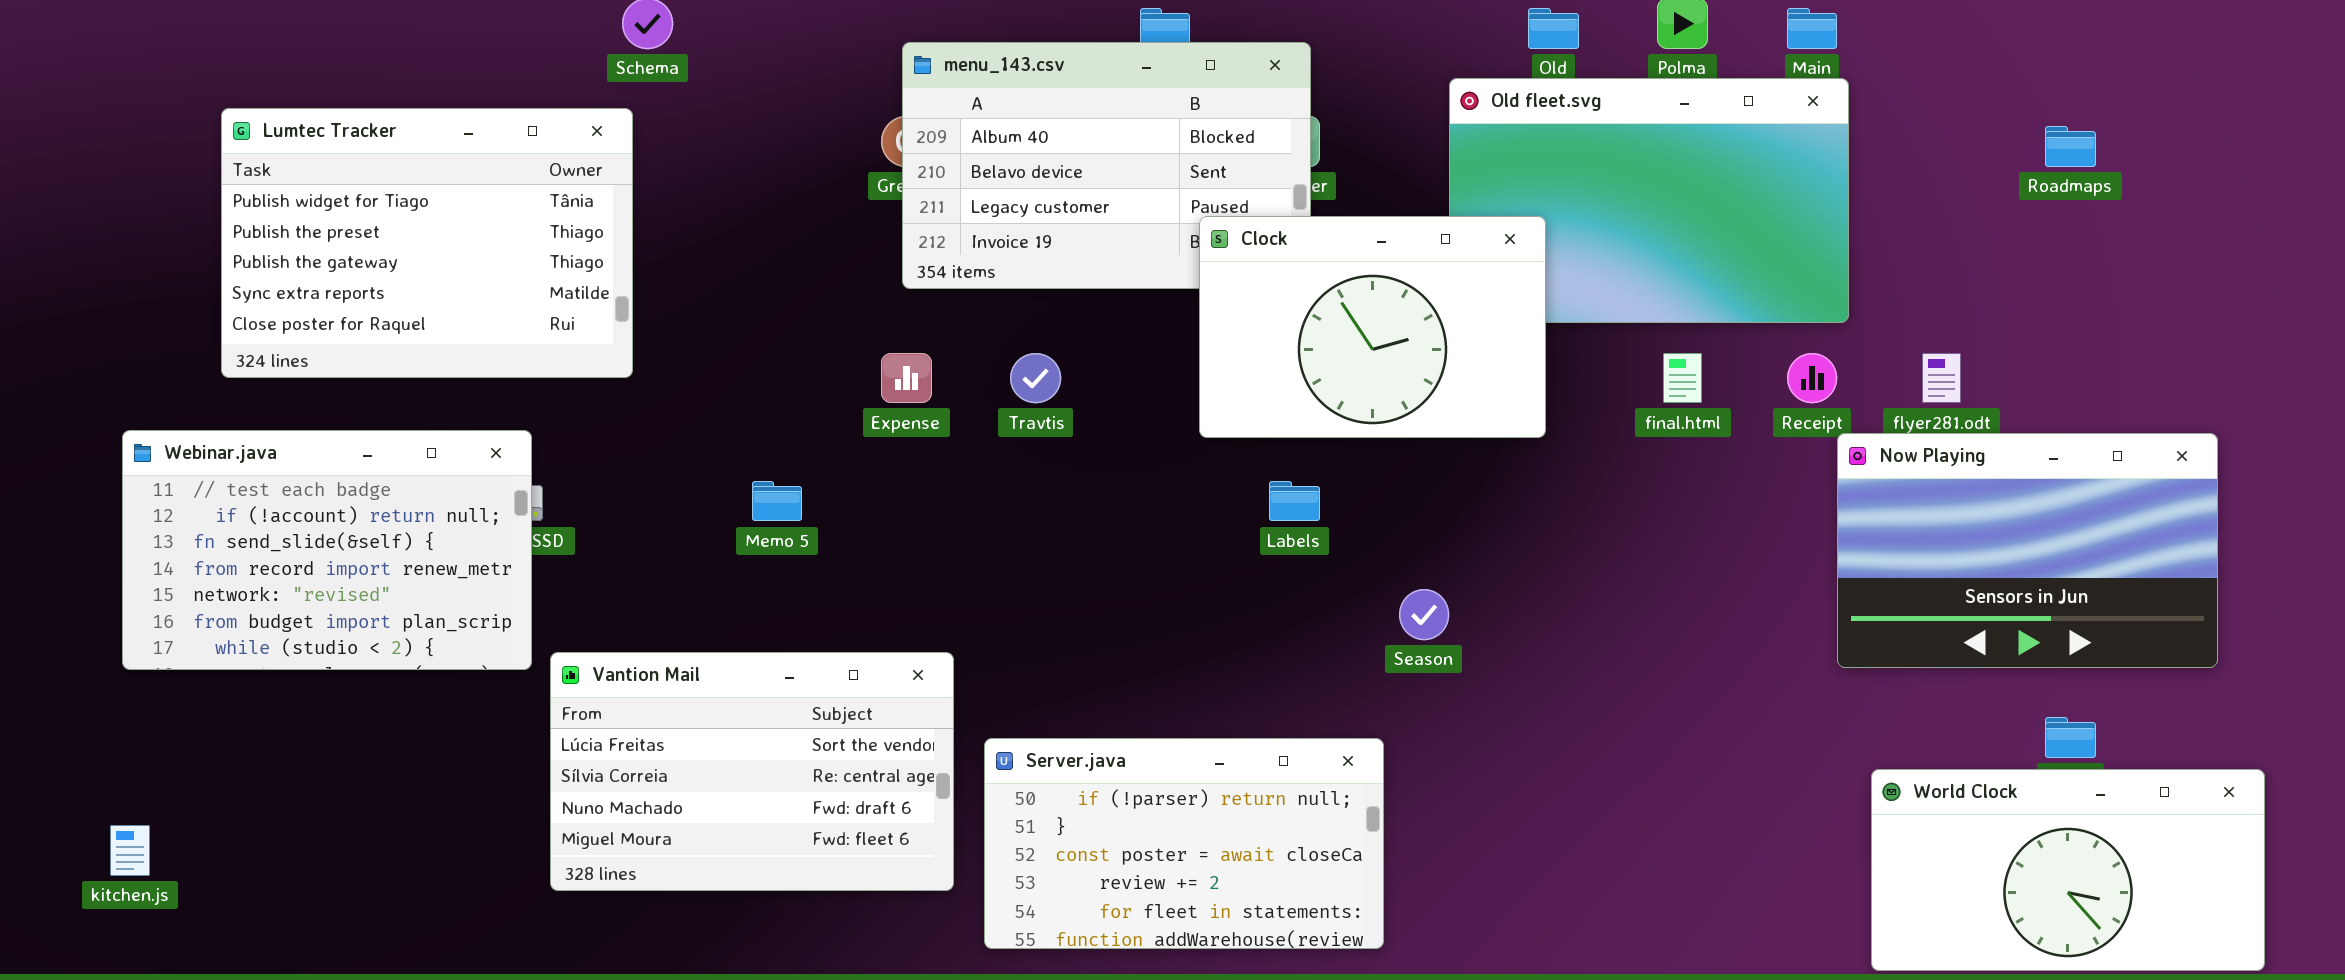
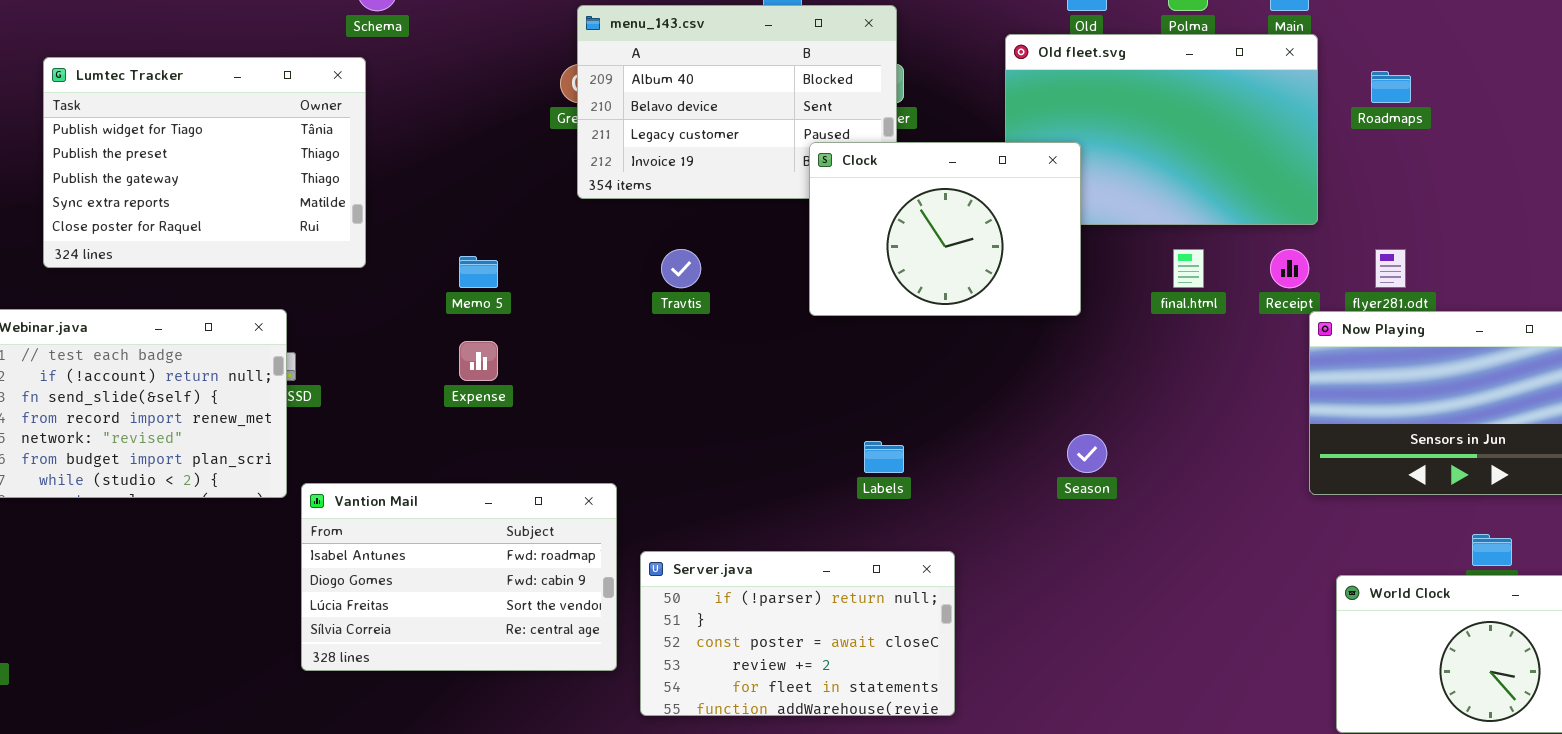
Roadmaps: [2045,126,2096,167] -> [1371,71,1411,103], moved
Expense: [881,353,932,403] -> [459,341,498,381], moved
Memo 5: [752,481,802,521] -> [459,256,498,288], moved
Labels: [1269,481,1320,521] -> [864,441,904,473], moved
Season: [1399,589,1449,640] -> [1067,434,1107,473], moved
Vantion Mail: [550,652,954,891] -> [301,483,617,671], scrolled up 2 rows

